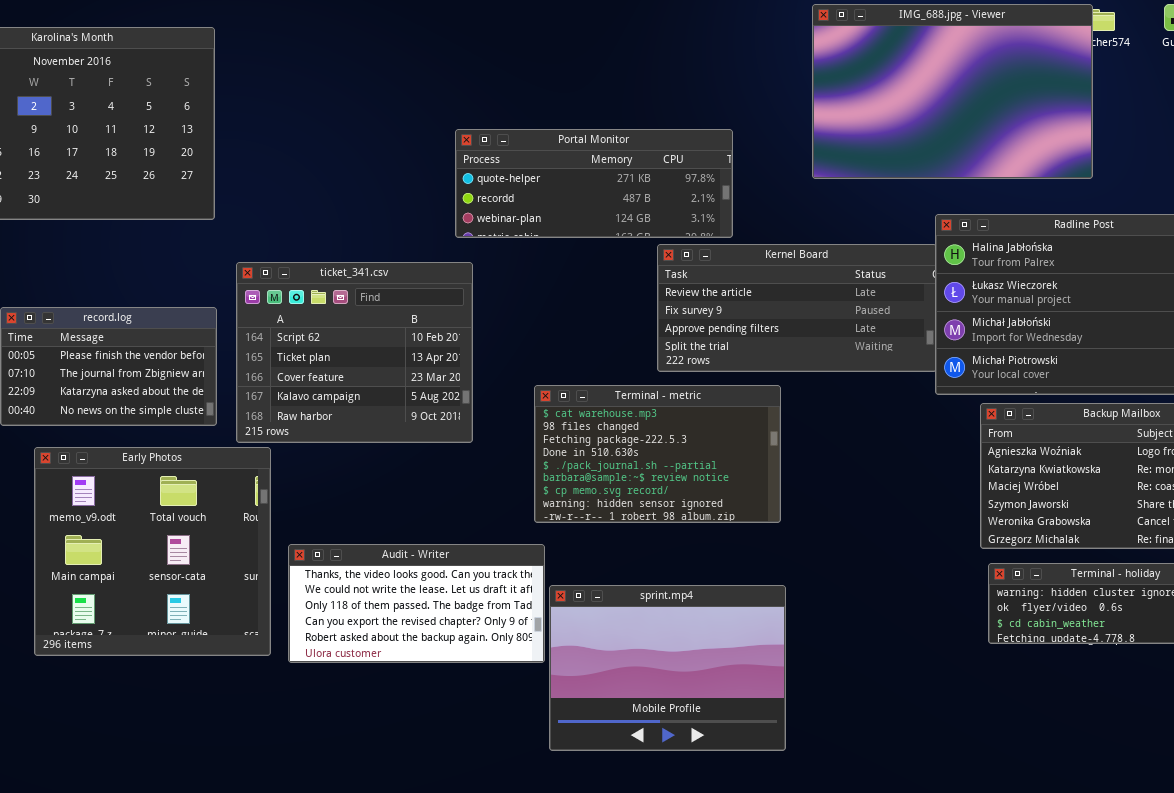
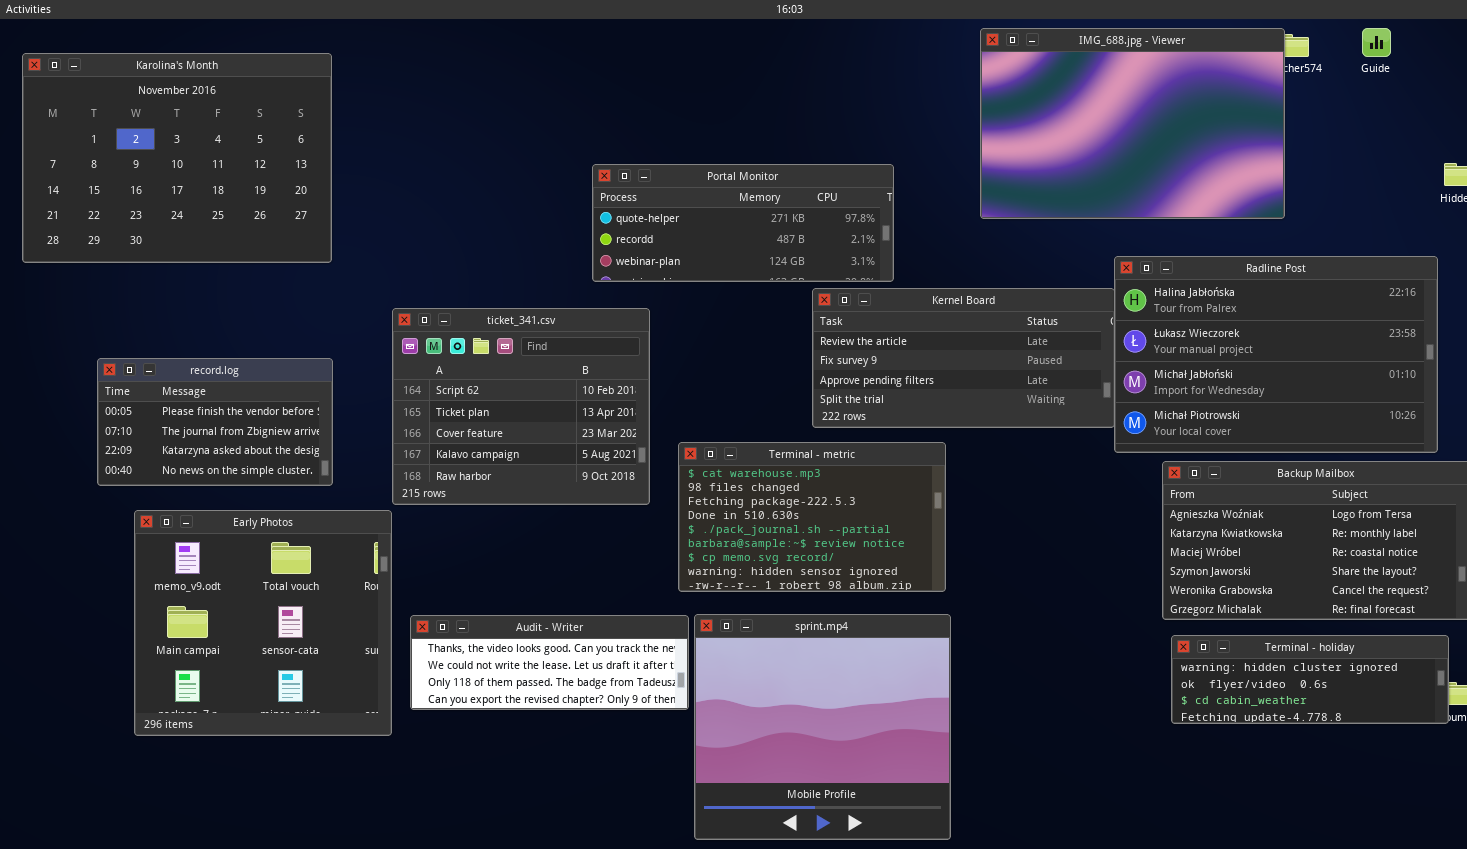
ticket_341.csv: [236,262,473,443] -> [392,308,650,505], moved
Audit - Writer: [288,544,545,663] -> [410,615,689,710], resized
sprint.mp4: [549,585,786,751] -> [694,614,951,840], resized

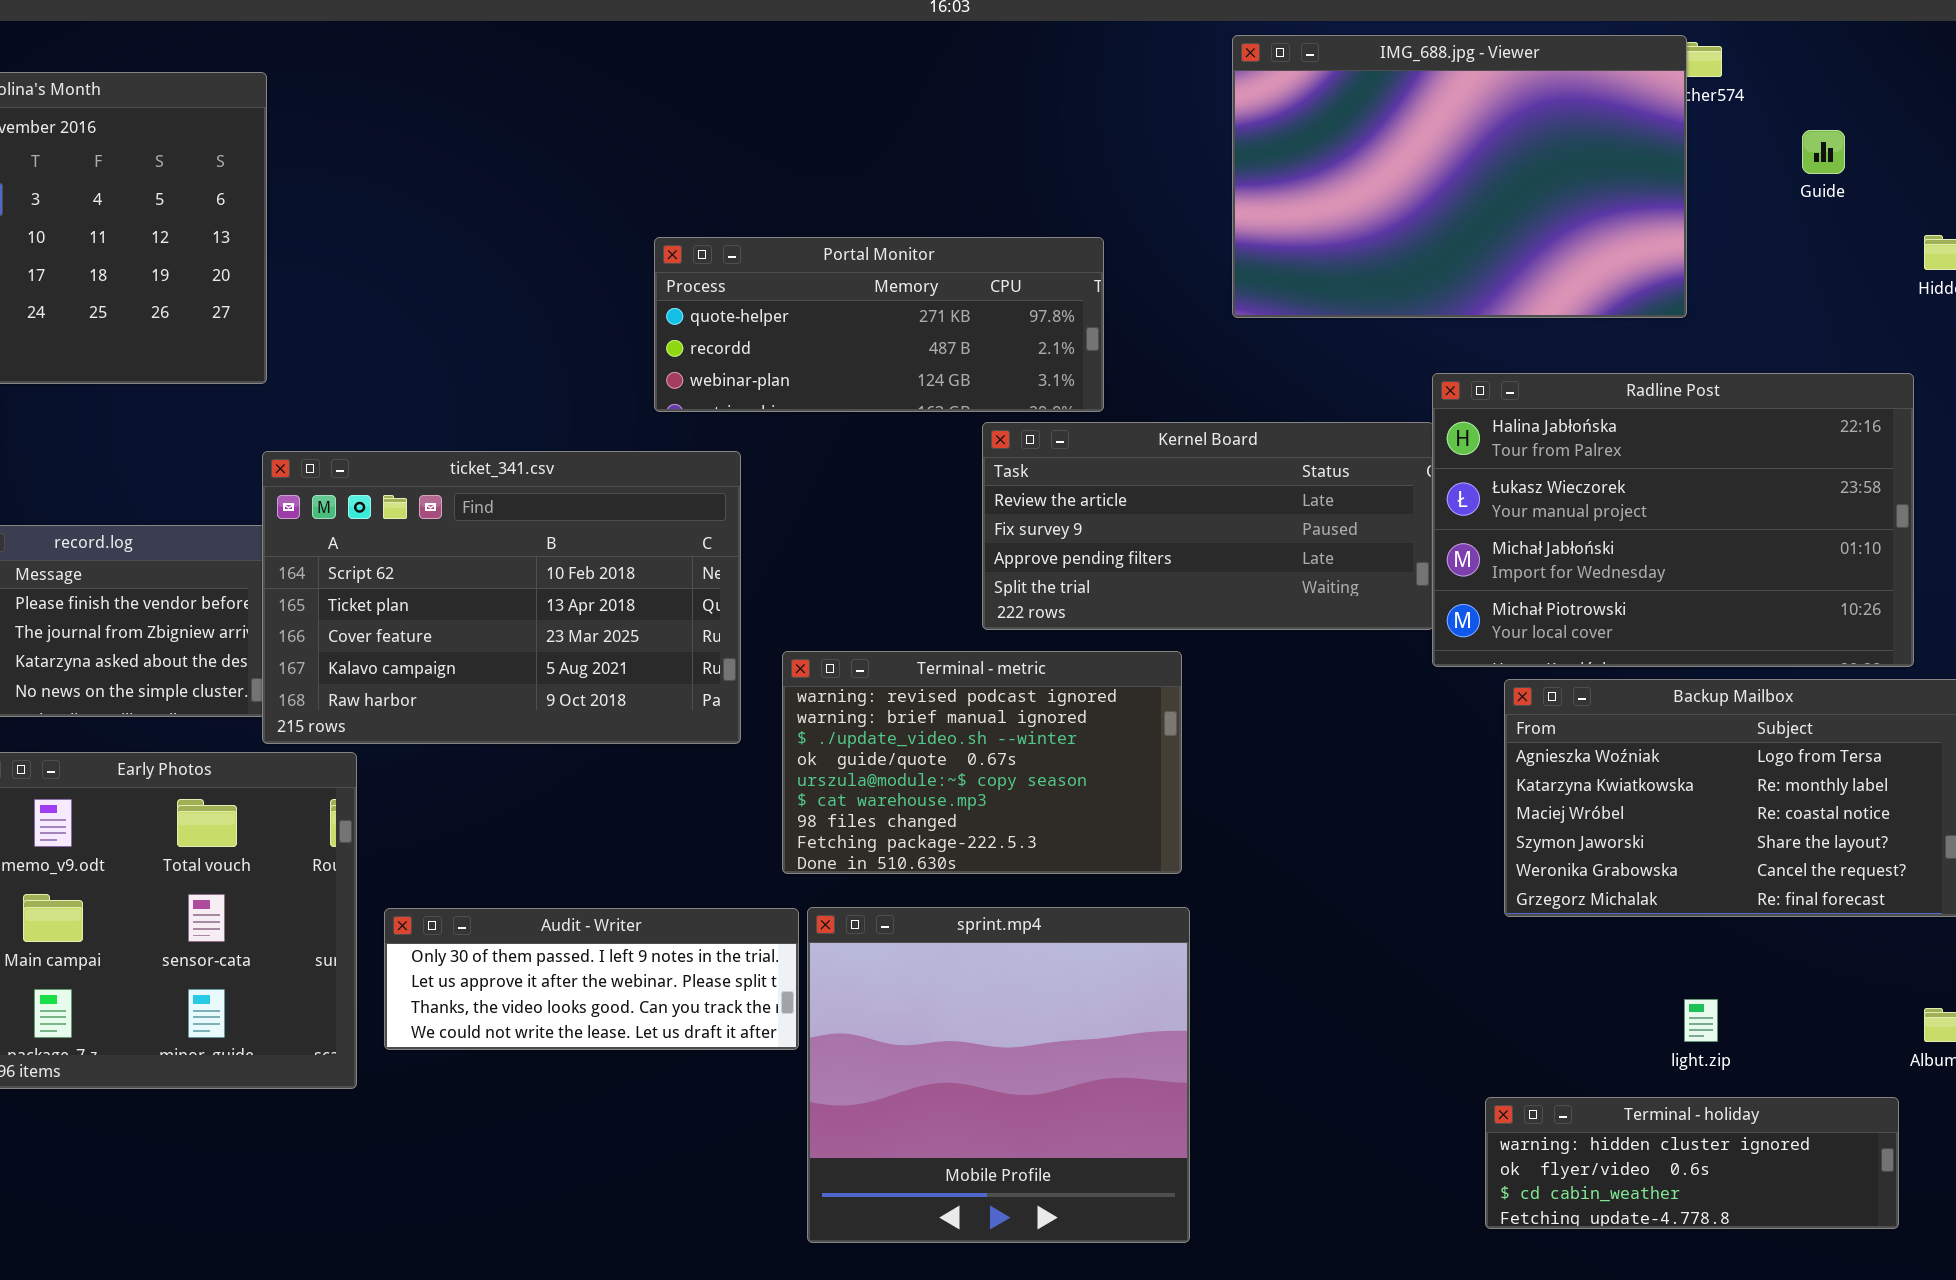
Guide: [1362,28,1391,57] -> [1802,130,1845,174], moved
ticket_341.csv: [392,308,650,505] -> [262,451,741,744], resized
Terminal - metric: [678,442,946,592] -> [782,651,1182,874], scrolled up 5 rows
Audit - Writer: [410,615,689,710] -> [384,908,799,1050], scrolled up 2 rows
Terminal - holiday: [1171,635,1449,724] -> [1485,1097,1899,1229], moved

